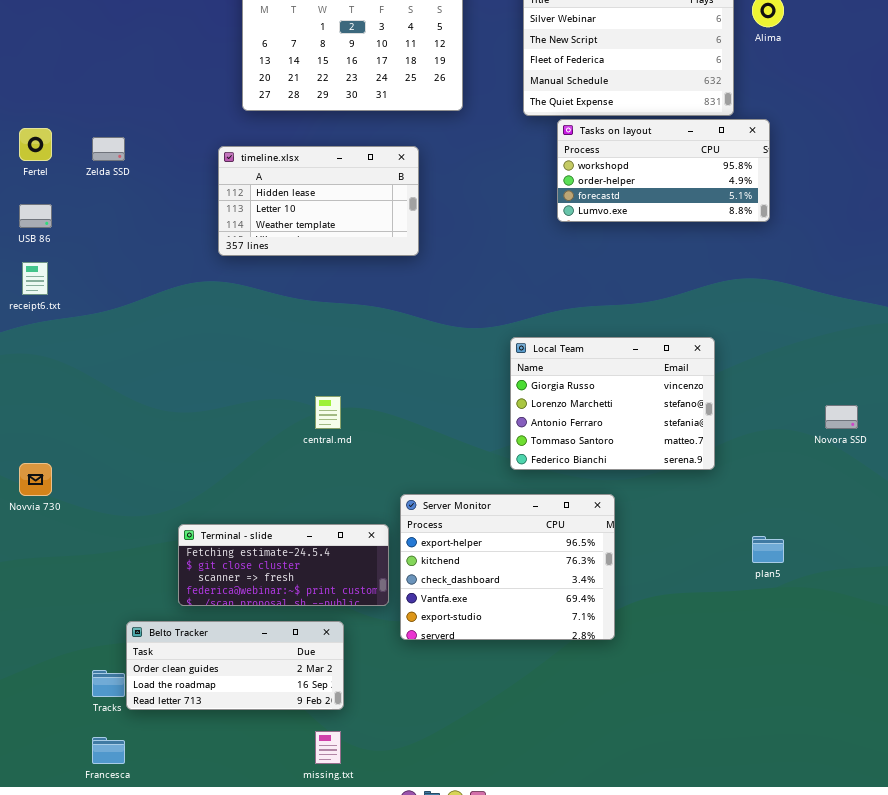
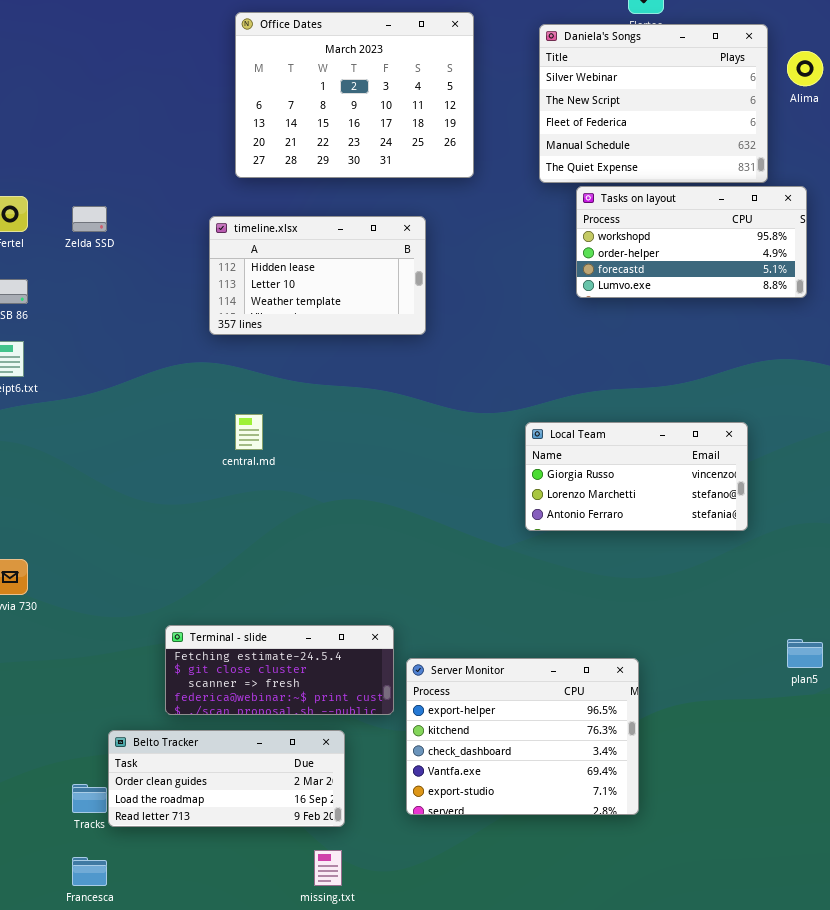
Local Team: [510,337,715,470] -> [525,422,748,531], resized
central.md: [315,396,341,429] -> [235,414,263,450], moved
Server Monitor: [400,494,615,640] -> [406,658,639,815], moved

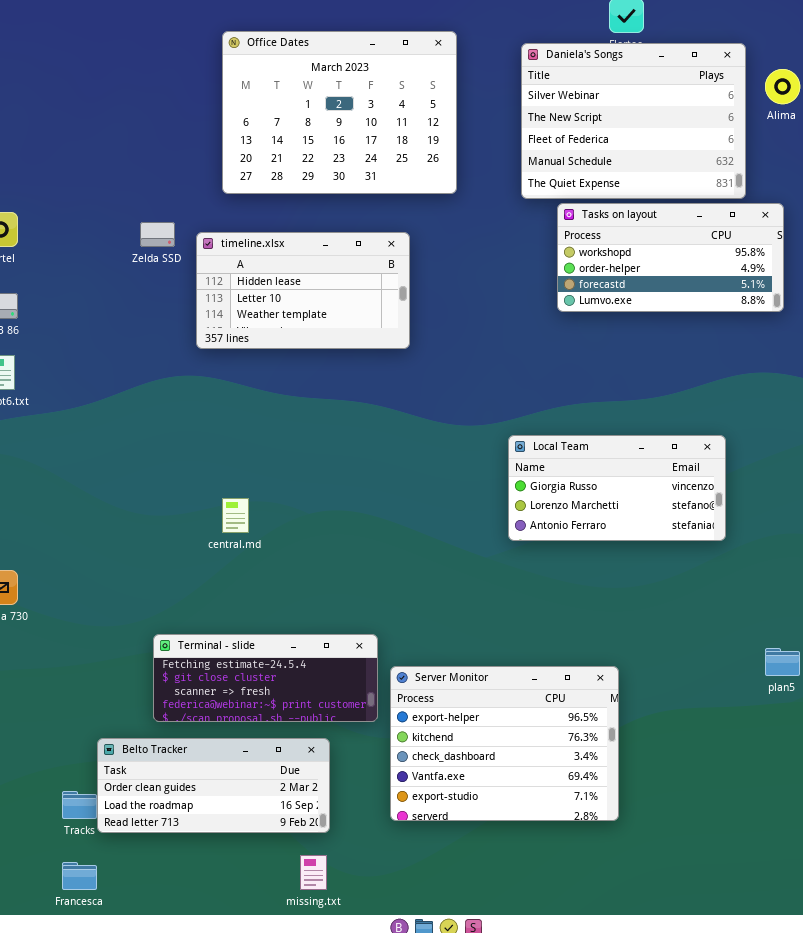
Zelda SSD: [72,206,107,232] -> [140,222,175,247], moved
central.md: [235,414,263,450] -> [222,498,249,533], moved

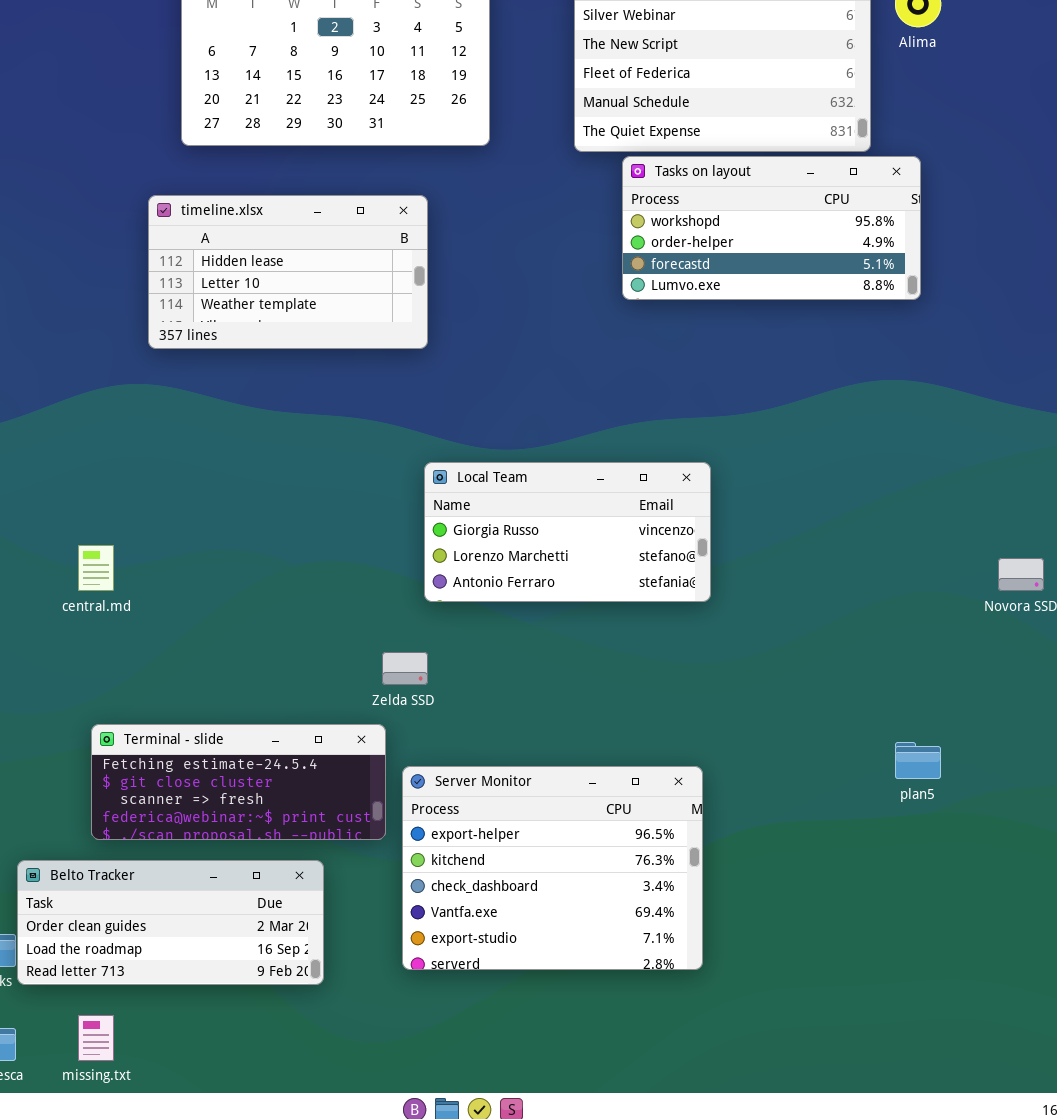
Zelda SSD: [140,222,175,247] -> [382,652,428,685], moved
Local Team: [508,435,726,541] -> [424,462,711,602], moved
central.md: [222,498,249,533] -> [78,545,114,591], moved
missing.txt: [300,855,327,890] -> [78,1015,114,1061], moved

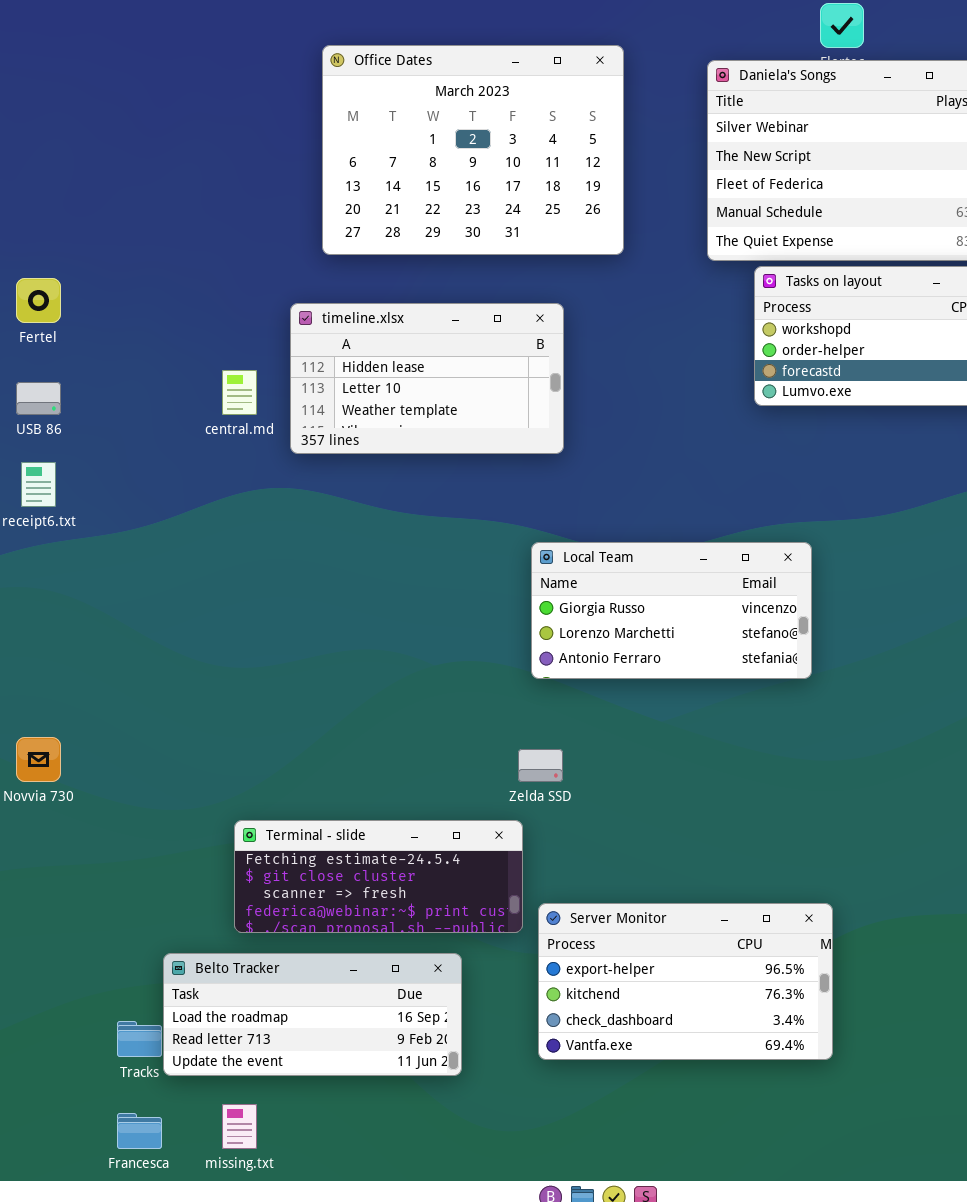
Local Team: [424,462,711,602] -> [531,542,812,679], moved
central.md: [78,545,114,591] -> [222,370,257,415], moved
Server Monitor: [402,766,703,970] -> [538,903,833,1060], resized
Belto Tracker: [17,860,324,985] -> [163,953,462,1076], scrolled down 1 row

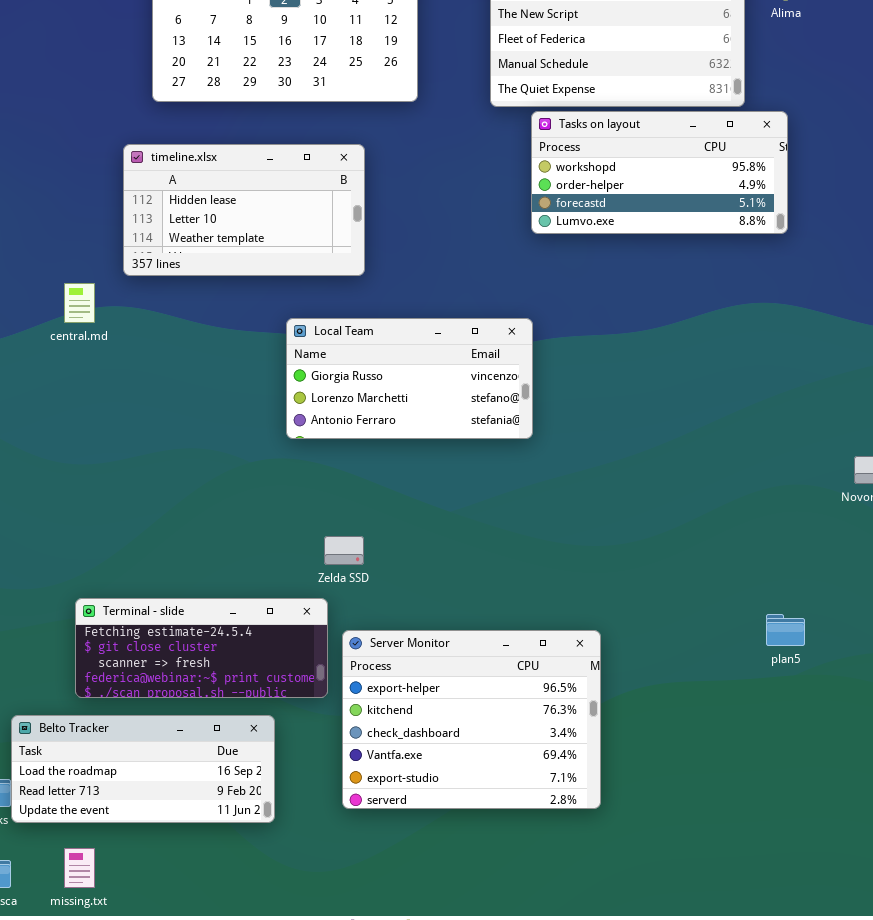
central.md: [222,370,257,415] -> [64,283,95,323], moved
Local Team: [531,542,812,679] -> [286,318,533,439], moved
Server Monitor: [538,903,833,1060] -> [342,630,601,809], resized

